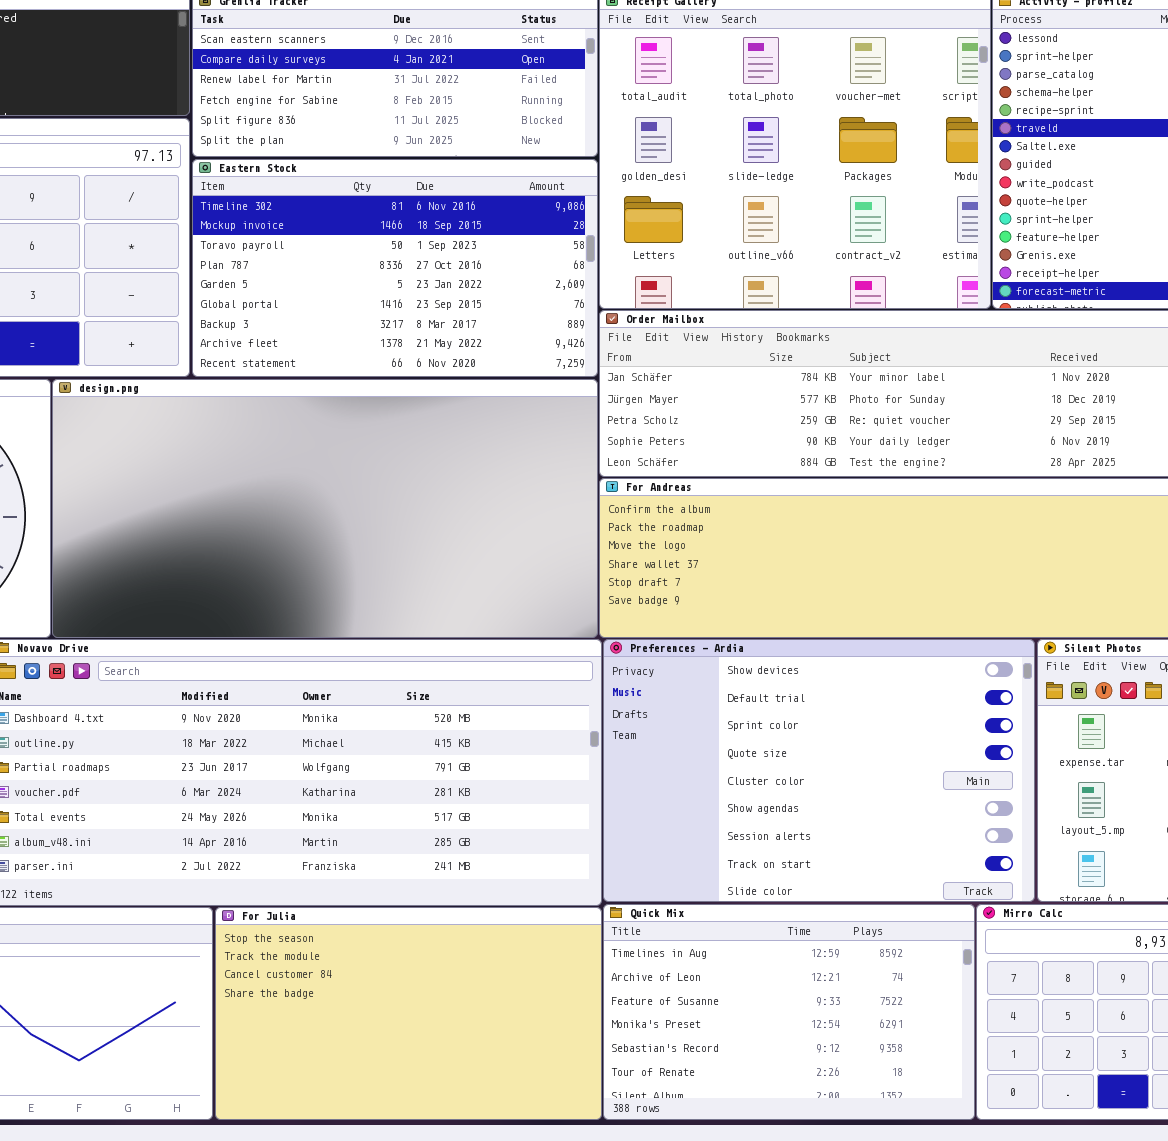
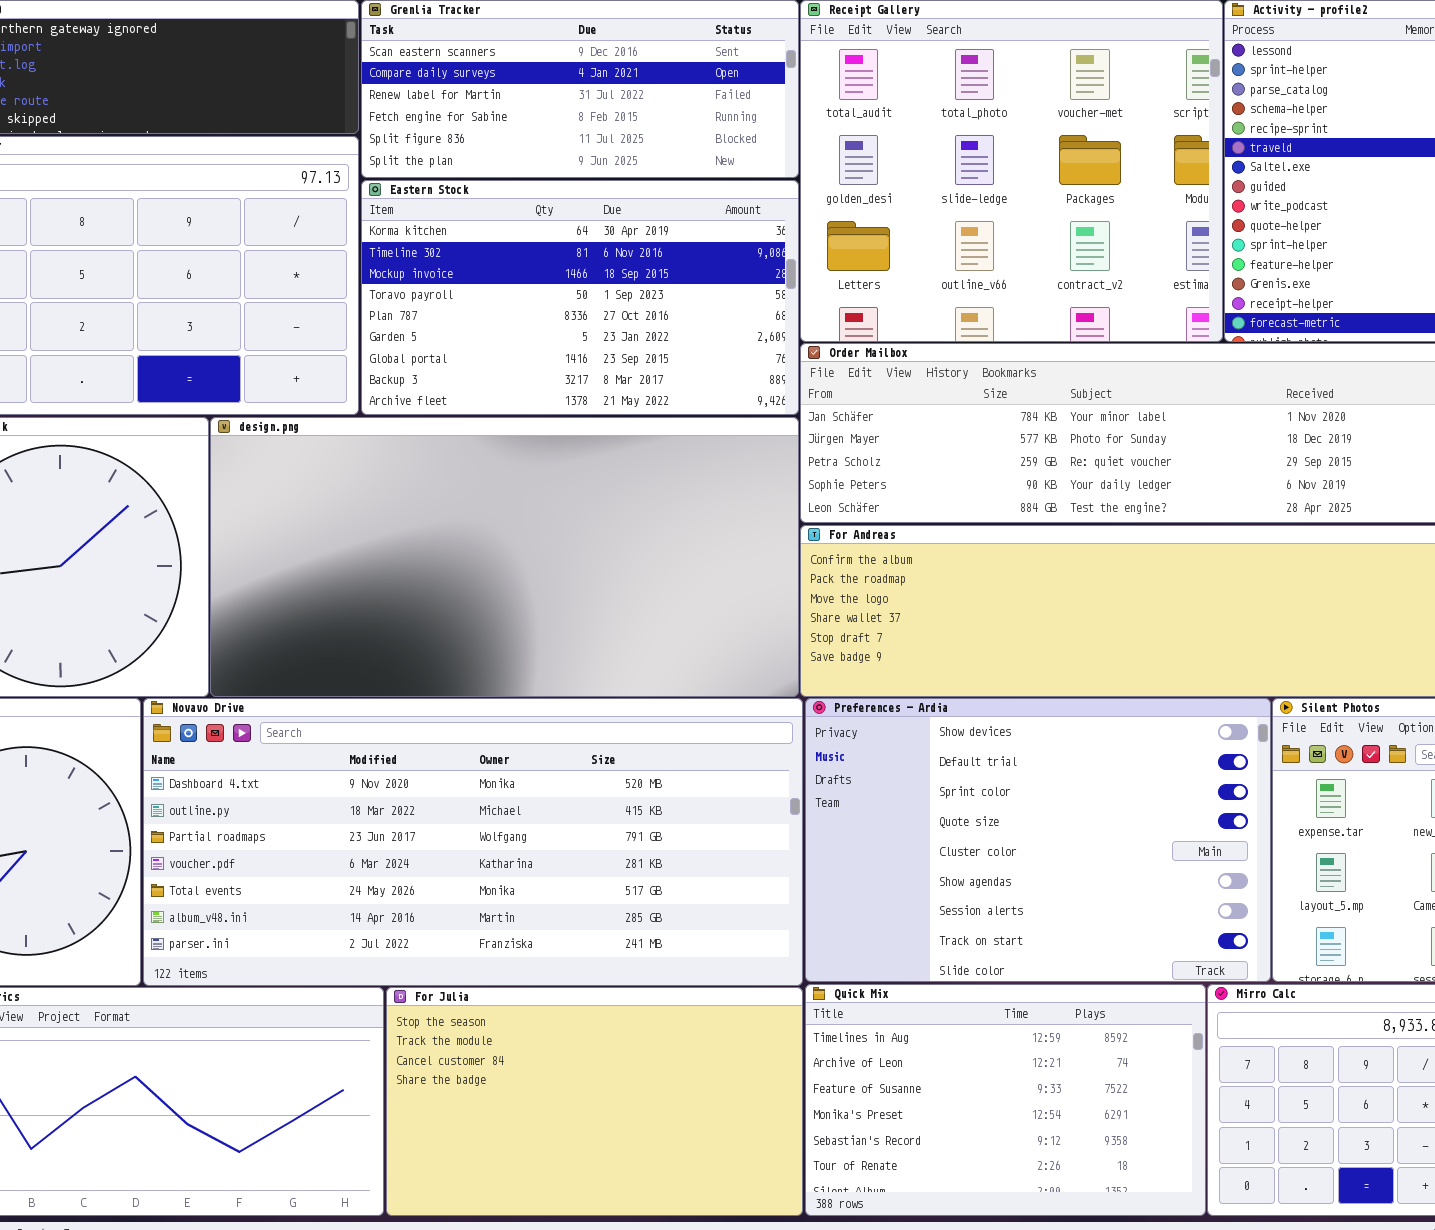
Eastern Stock: [192,159,598,377] -> [361,180,799,415], scrolled up 1 row

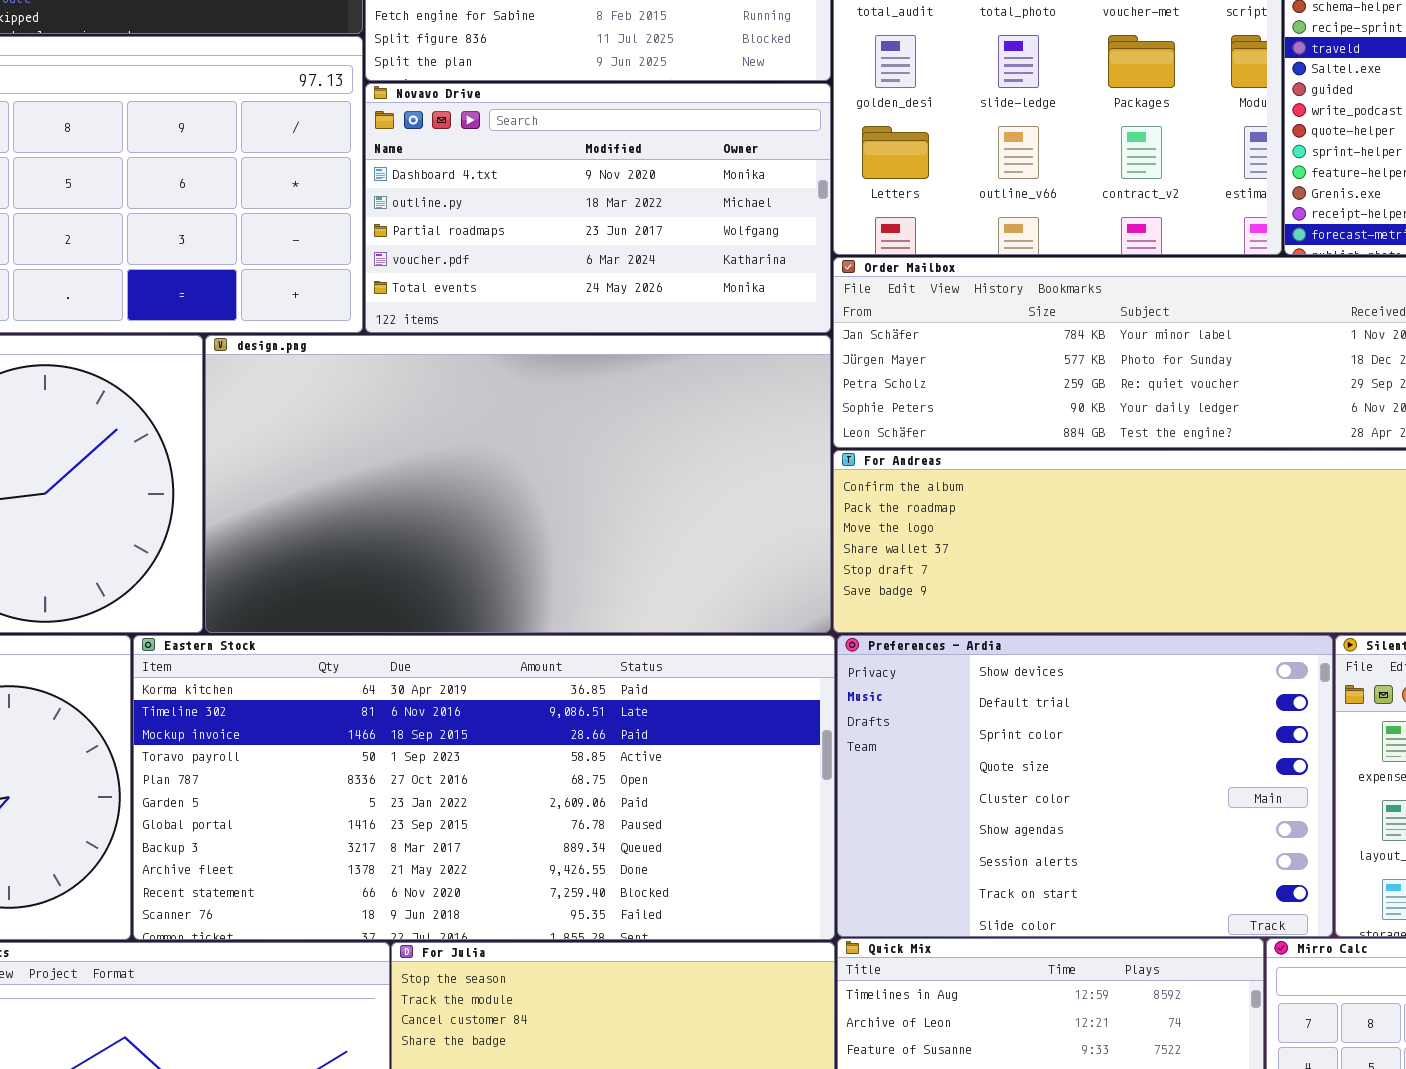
Eastern Stock: [361,180,799,415] -> [133,635,835,940], moved, resized
Novavo Drive: [143,698,803,986] -> [365,83,831,333], moved, resized

